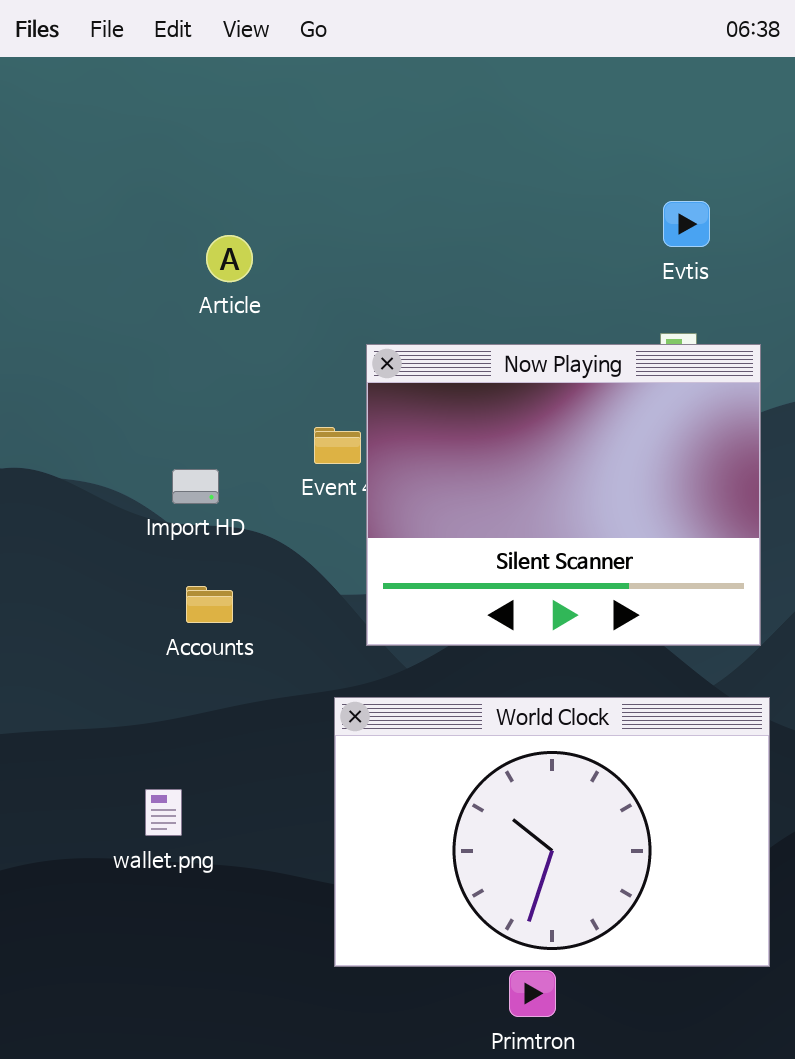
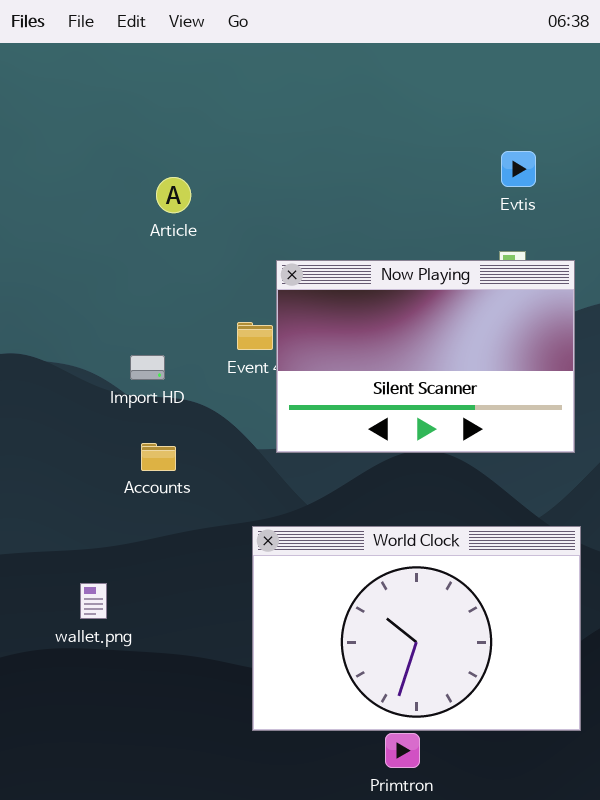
Now Playing: [366,344,761,646] -> [276,260,575,453], resized
wallet.png: [145,789,182,836] -> [80,583,107,619], moved

